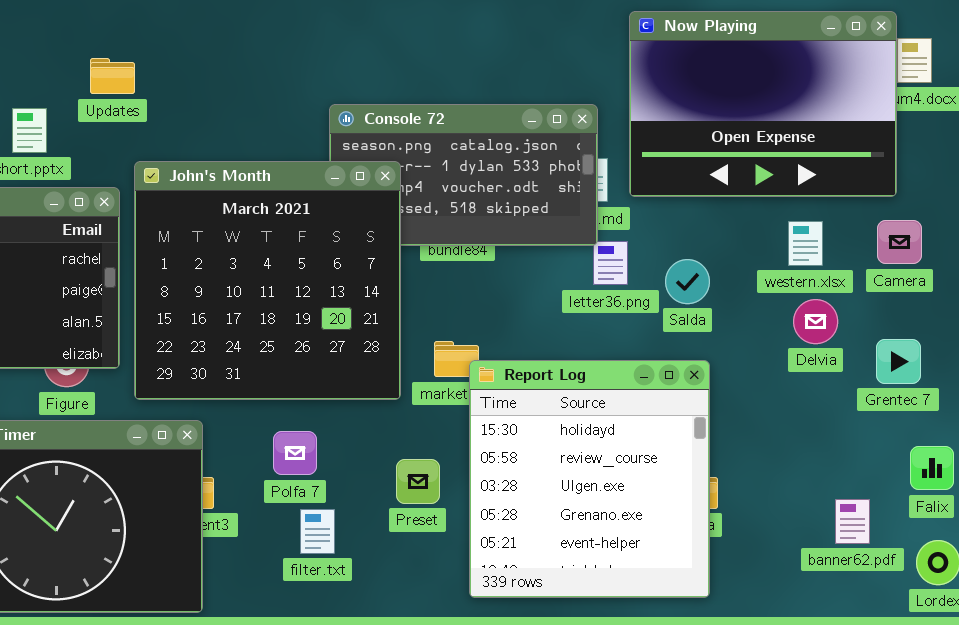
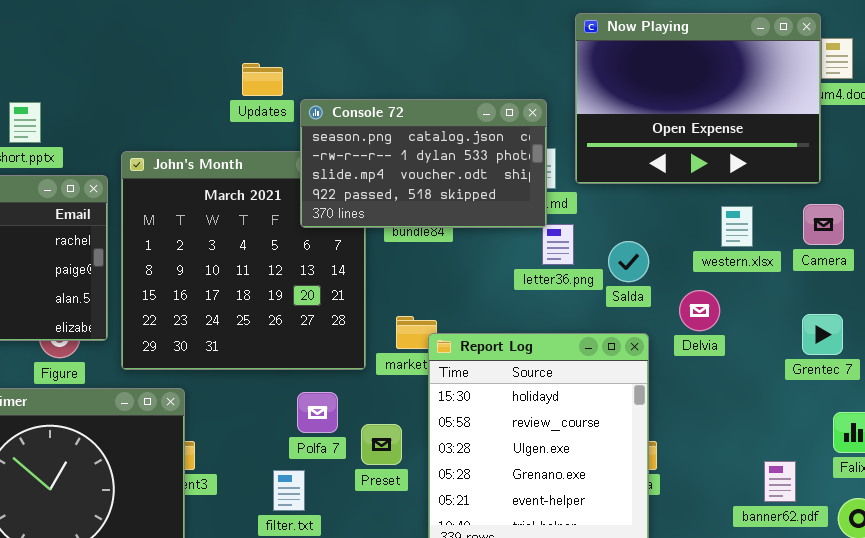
Updates: [90,58,135,94] -> [242,63,283,96], moved
Console 72: [329,104,598,246] -> [300,99,547,228], raised
Delvia: [793,299,838,344] -> [679,290,720,331], moved
Polfa 7: [273,431,317,475] -> [297,392,338,433], moved

